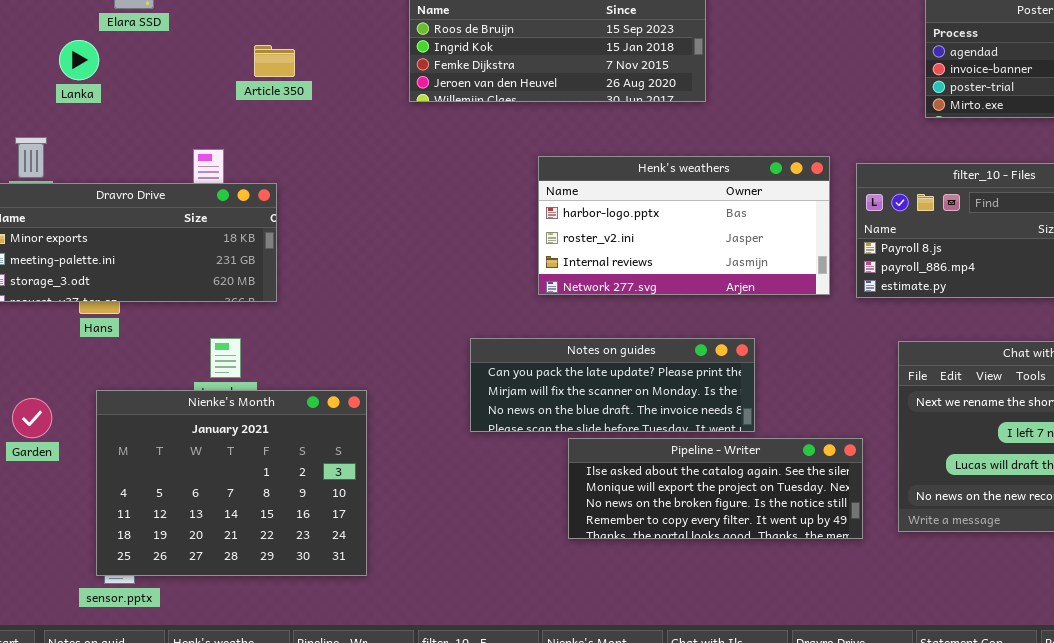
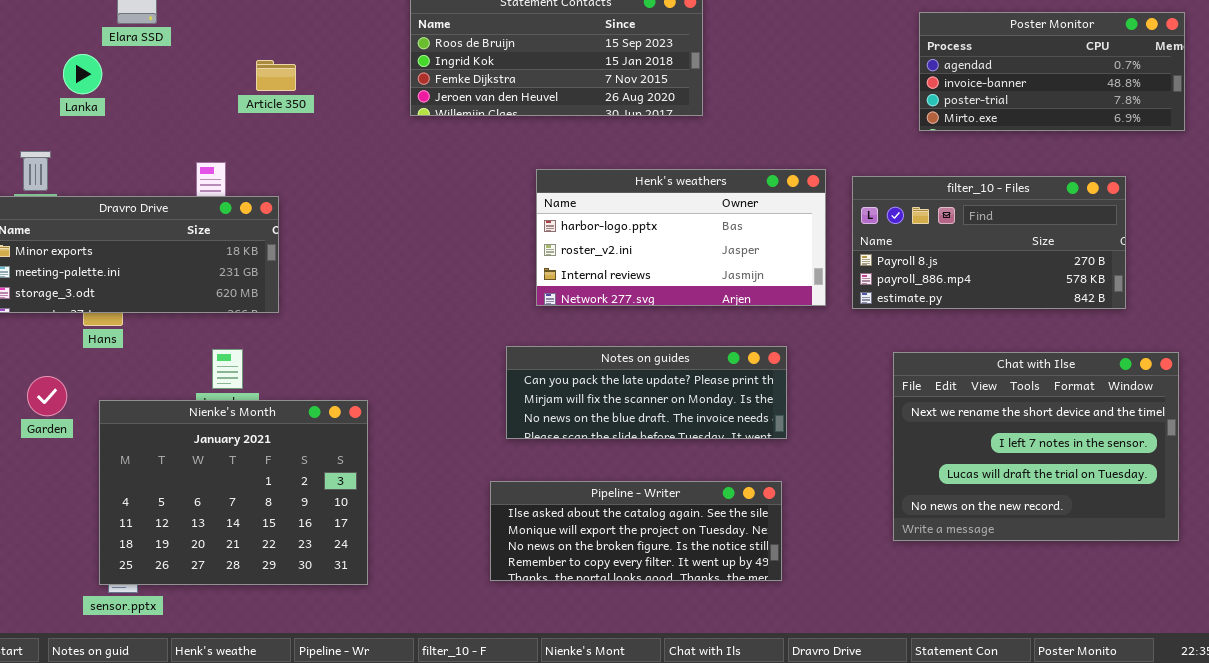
Notes on guides: [470,338,755,432] -> [506,346,787,439], moved
Garden: [12,398,52,438] -> [27,376,67,416], moved
Pipeline - Writer: [568,438,863,539] -> [490,481,782,581], moved

